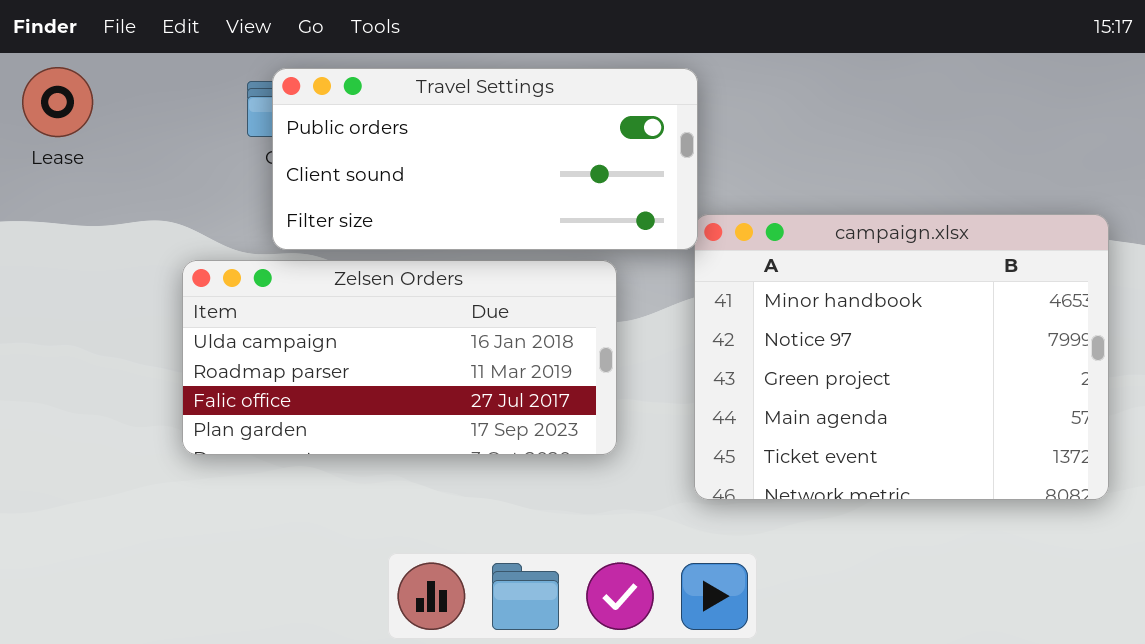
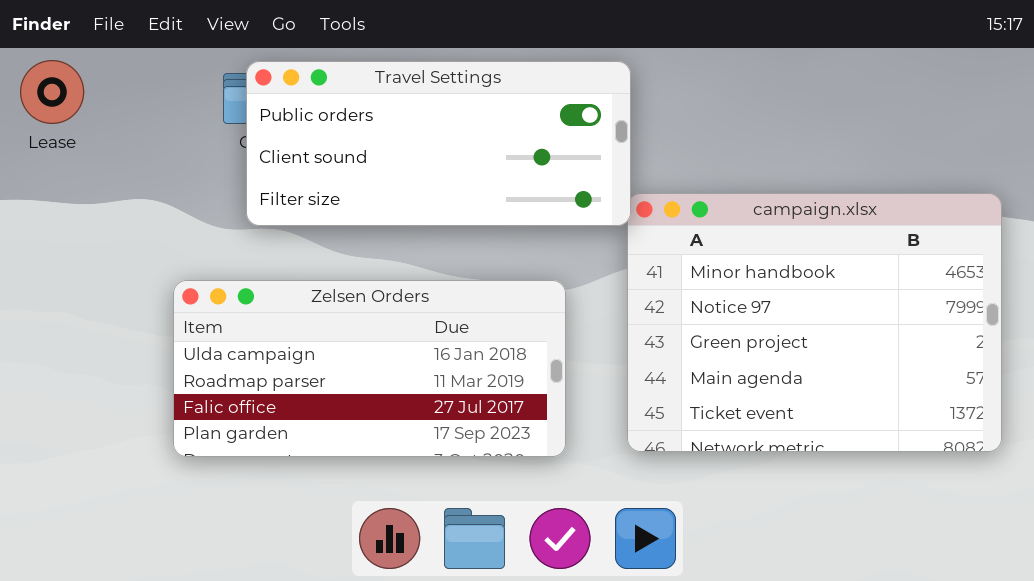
Zelsen Orders: [182,260,617,455] -> [173,280,566,457], moved

